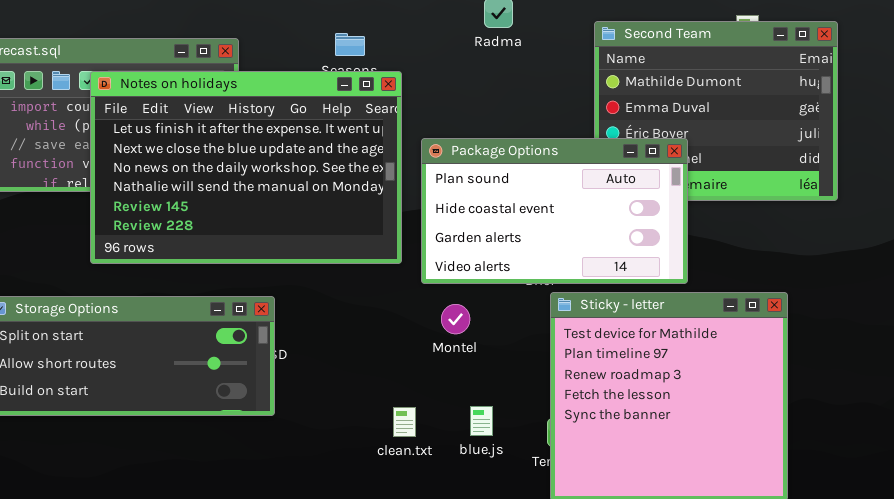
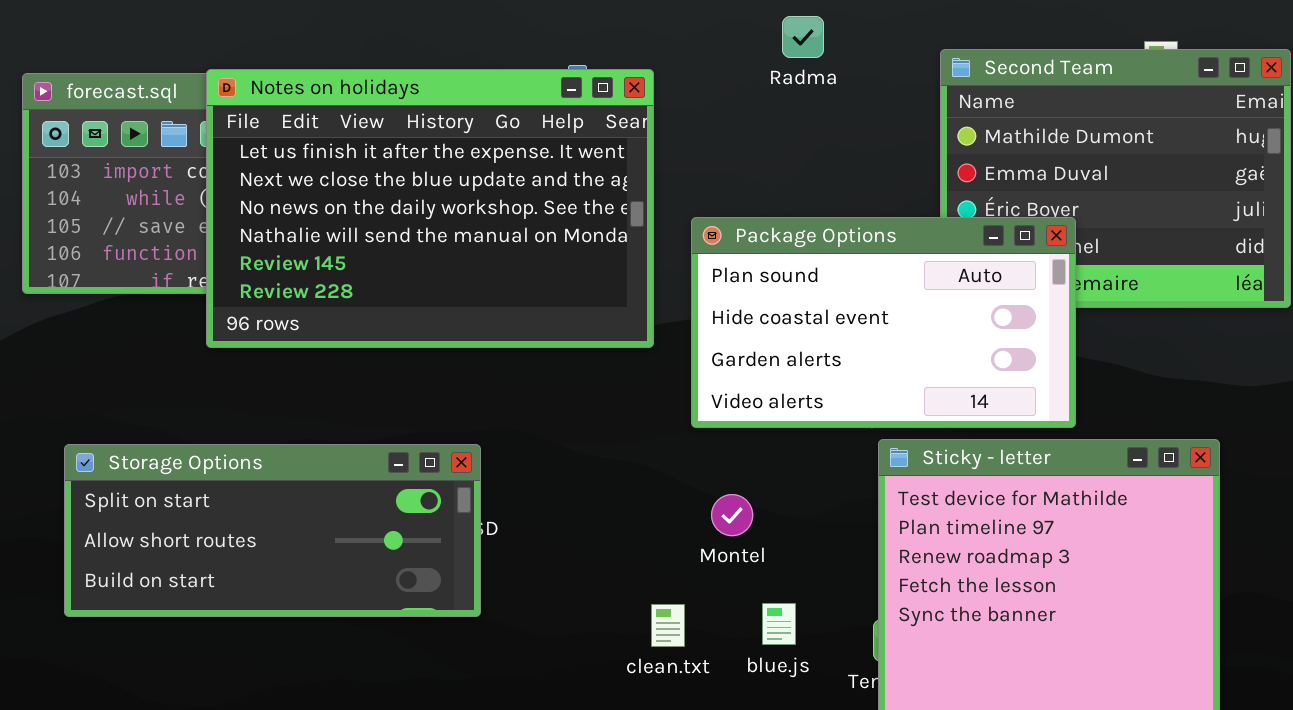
Notes on holidays: [90,71,402,264] -> [206,69,654,348], moved
Montel: [441,304,470,334] -> [711,494,753,536], moved

